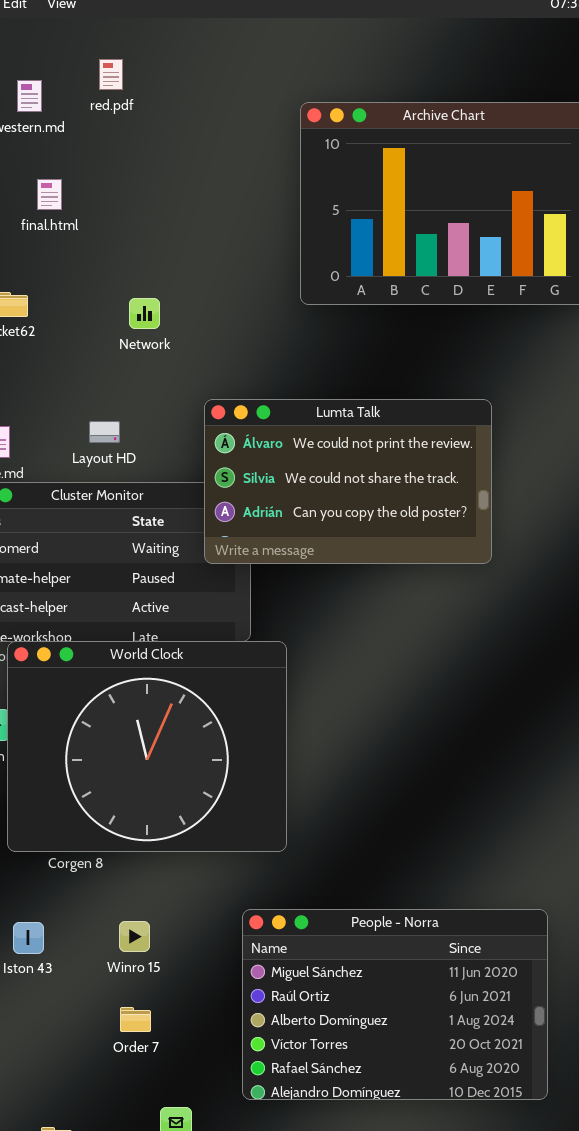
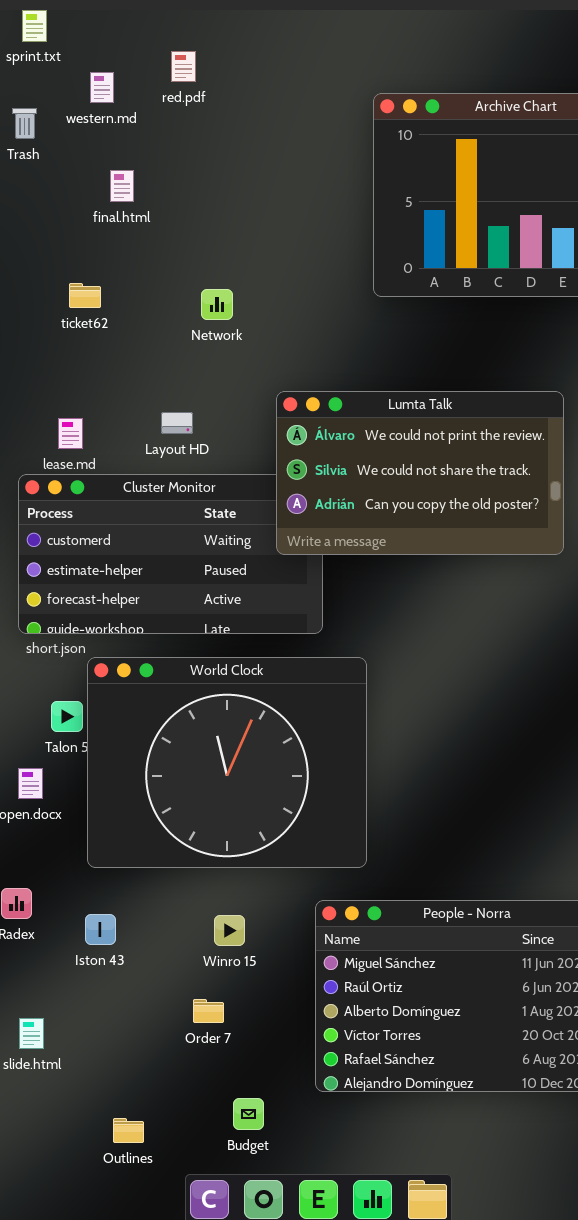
World Clock: [7,641,287,852] -> [87,657,367,868], moved
Winro 15: [119,921,150,952] -> [214,915,245,946], moved

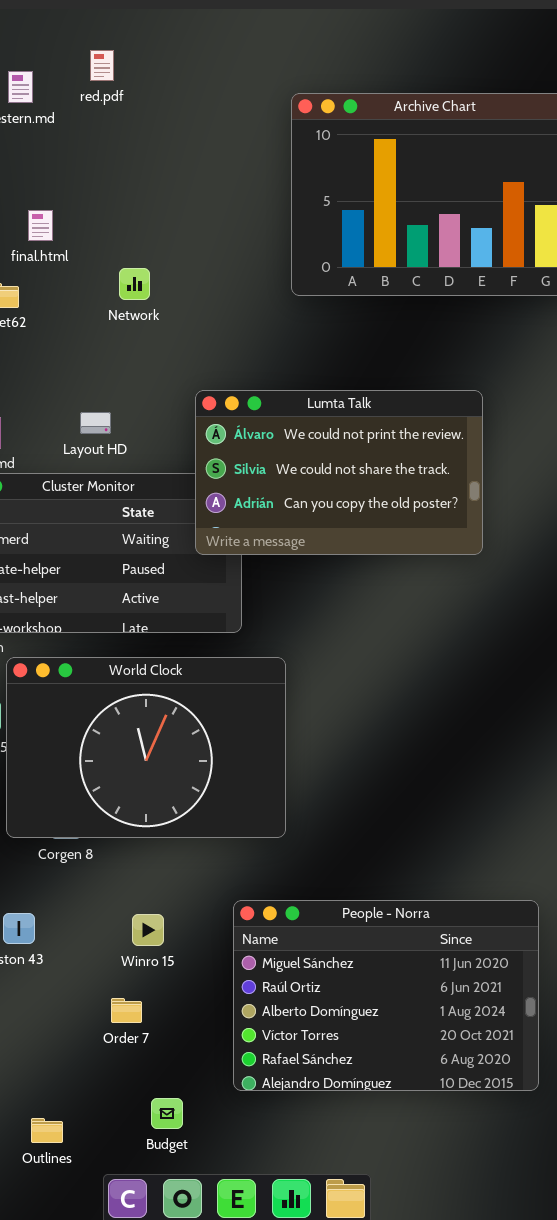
final.html: [110,170,134,202] -> [28,210,53,241], moved
Network: [201,289,233,320] -> [119,268,150,300], moved
World Clock: [87,657,367,868] -> [6,657,286,838], resized

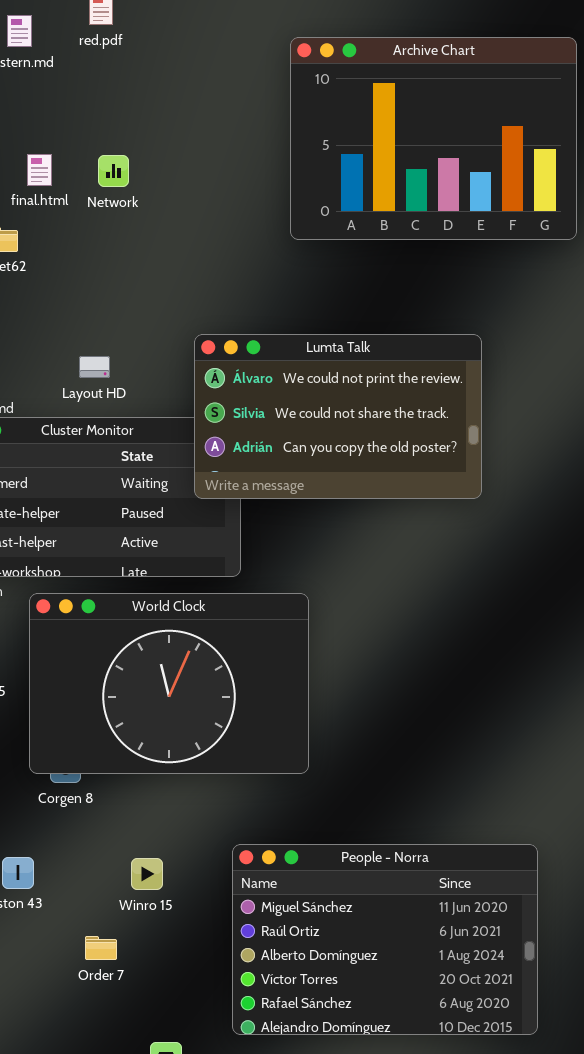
Network: [119,268,150,300] -> [98,155,129,187], moved
World Clock: [6,657,286,838] -> [29,593,309,774], moved
Order 7: [111,998,142,1023] -> [85,936,117,960], moved

